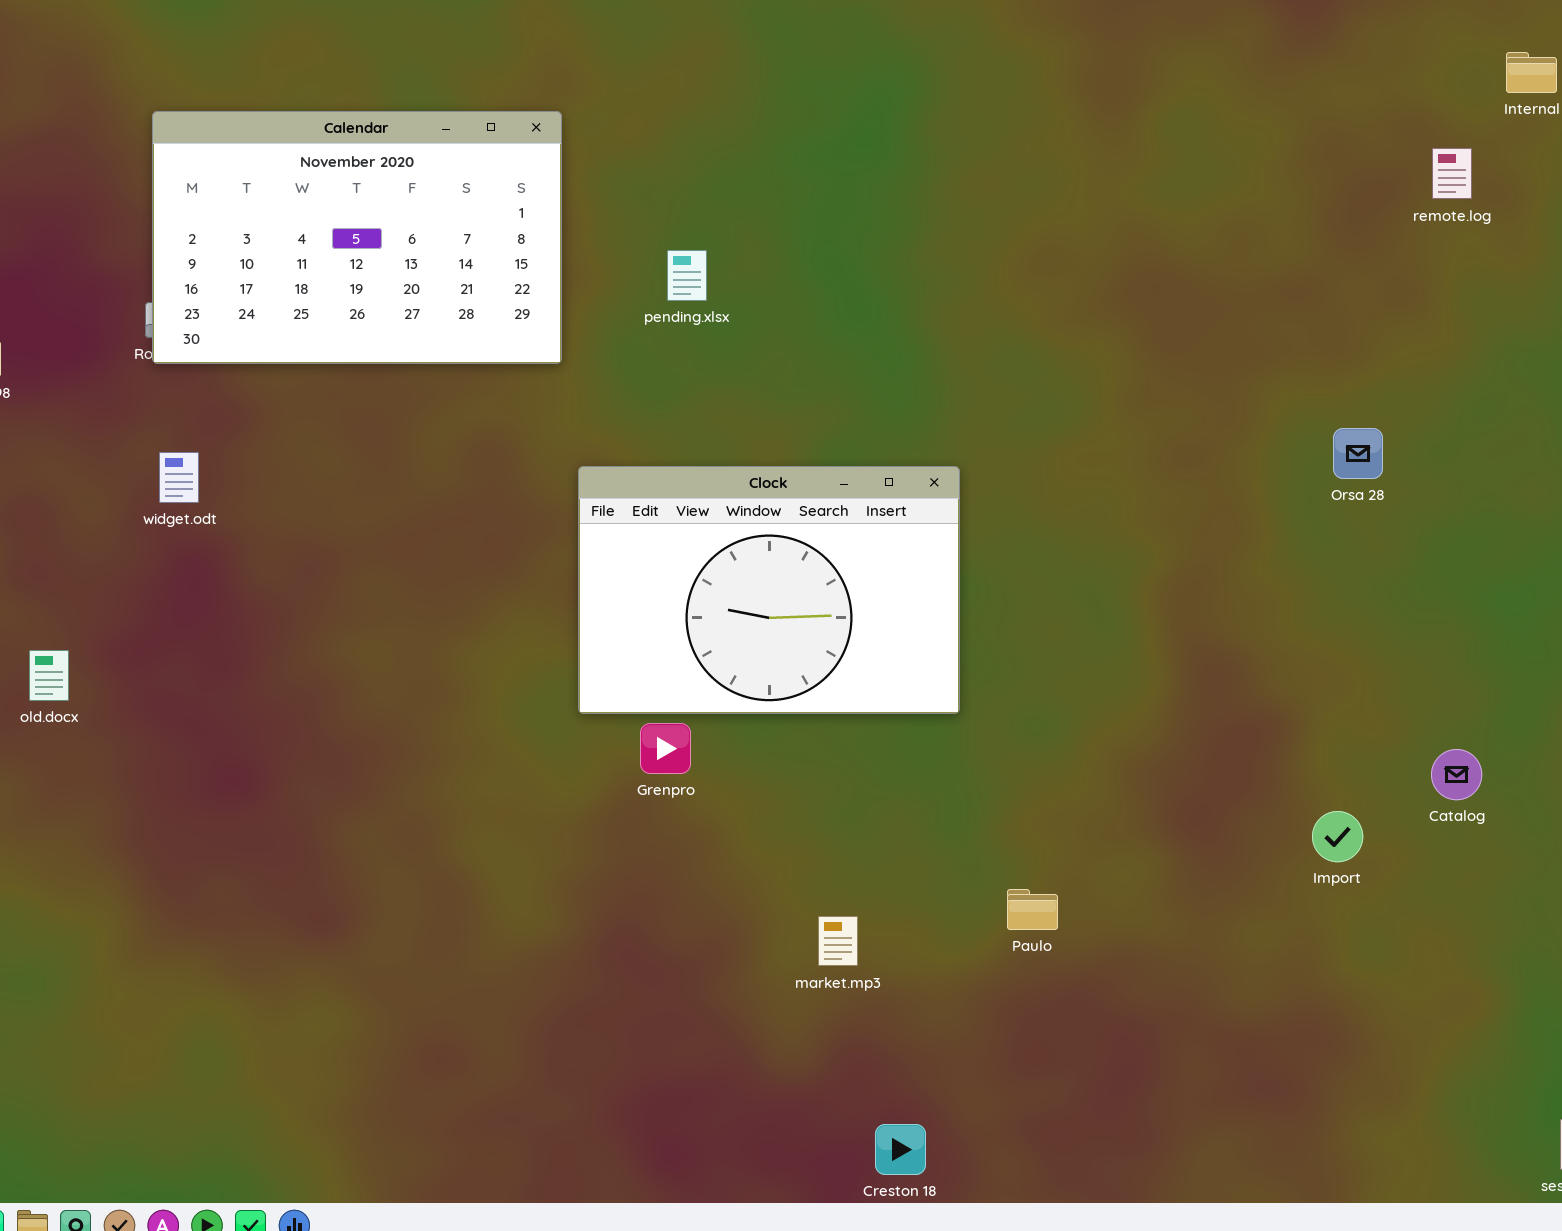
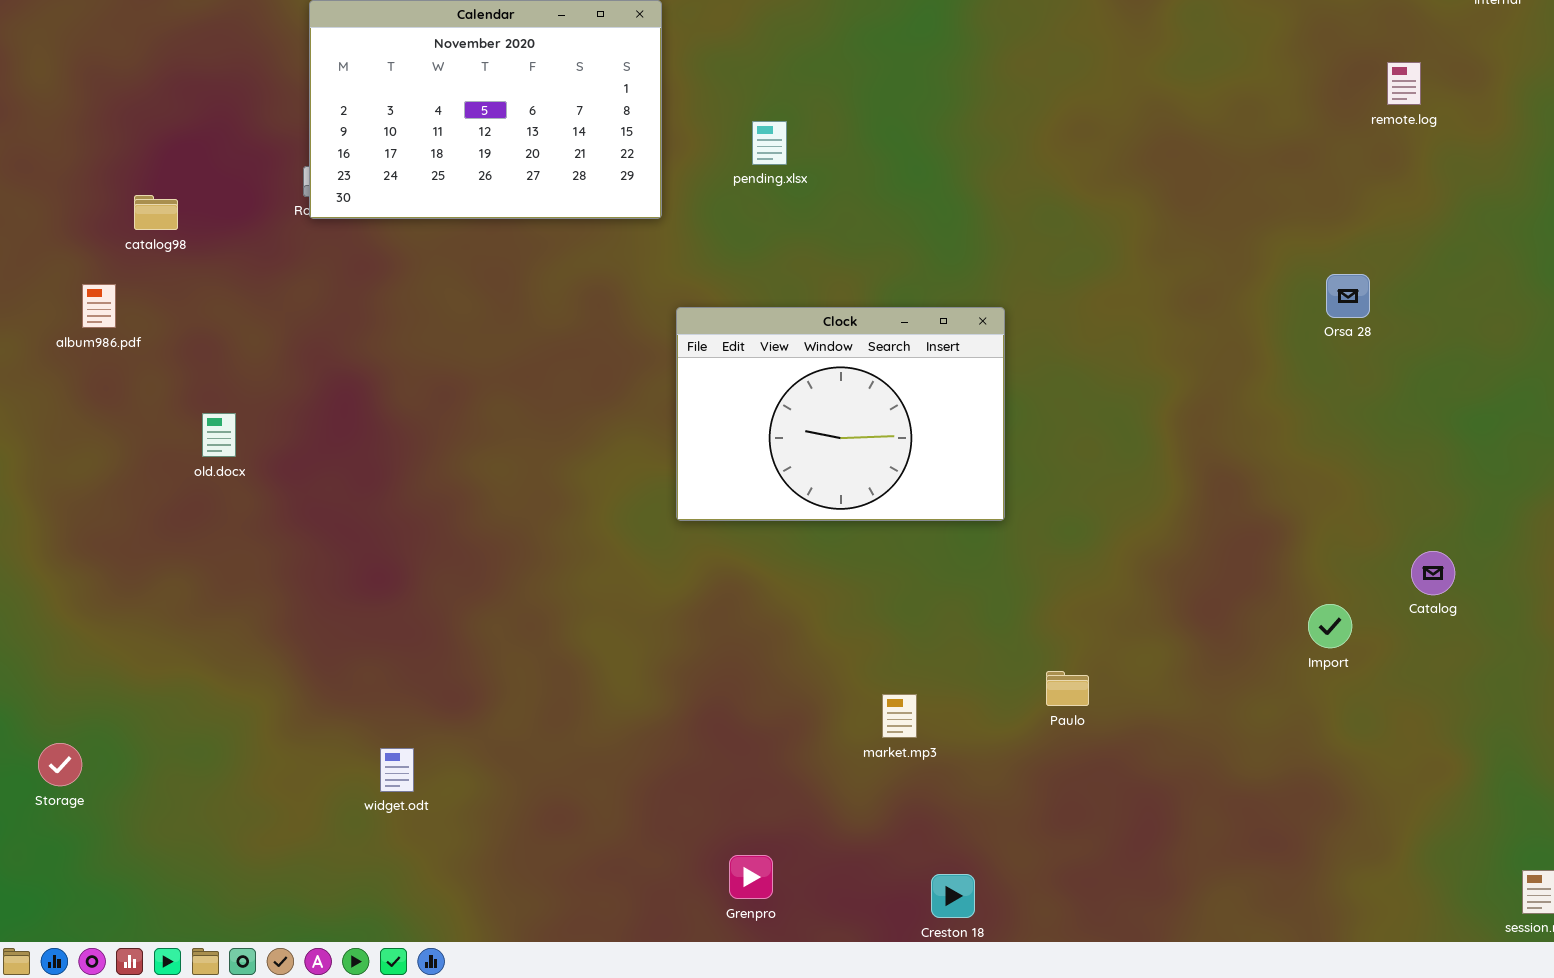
remote.log: [1432,148,1472,199] -> [1387,62,1421,105], moved
widget.odt: [159,452,199,503] -> [380,748,414,792], moved
old.docx: [29,650,69,701] -> [202,413,236,457], moved
Grenpro: [640,723,691,774] -> [729,855,773,899], moved

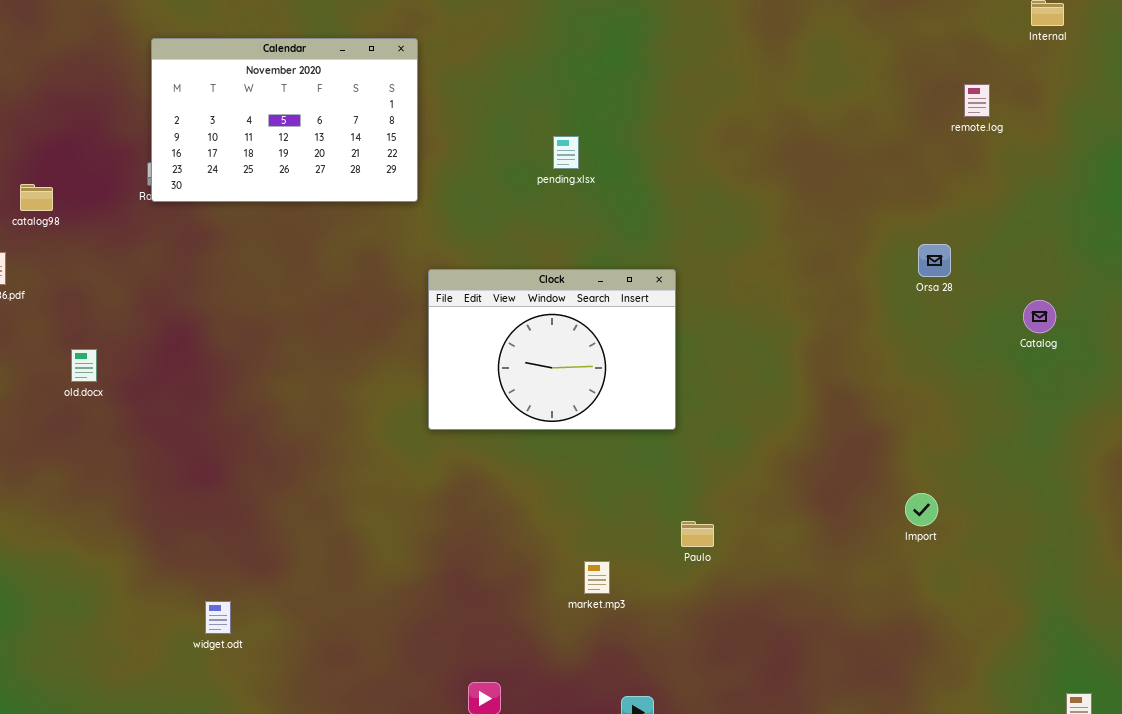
pending.xlsx: [752,121,787,165] -> [553,136,579,169], moved
Catalog: [1411,551,1455,595] -> [1023,300,1056,333], moved
Paulo: [1046,671,1089,706] -> [681,521,714,547], moved

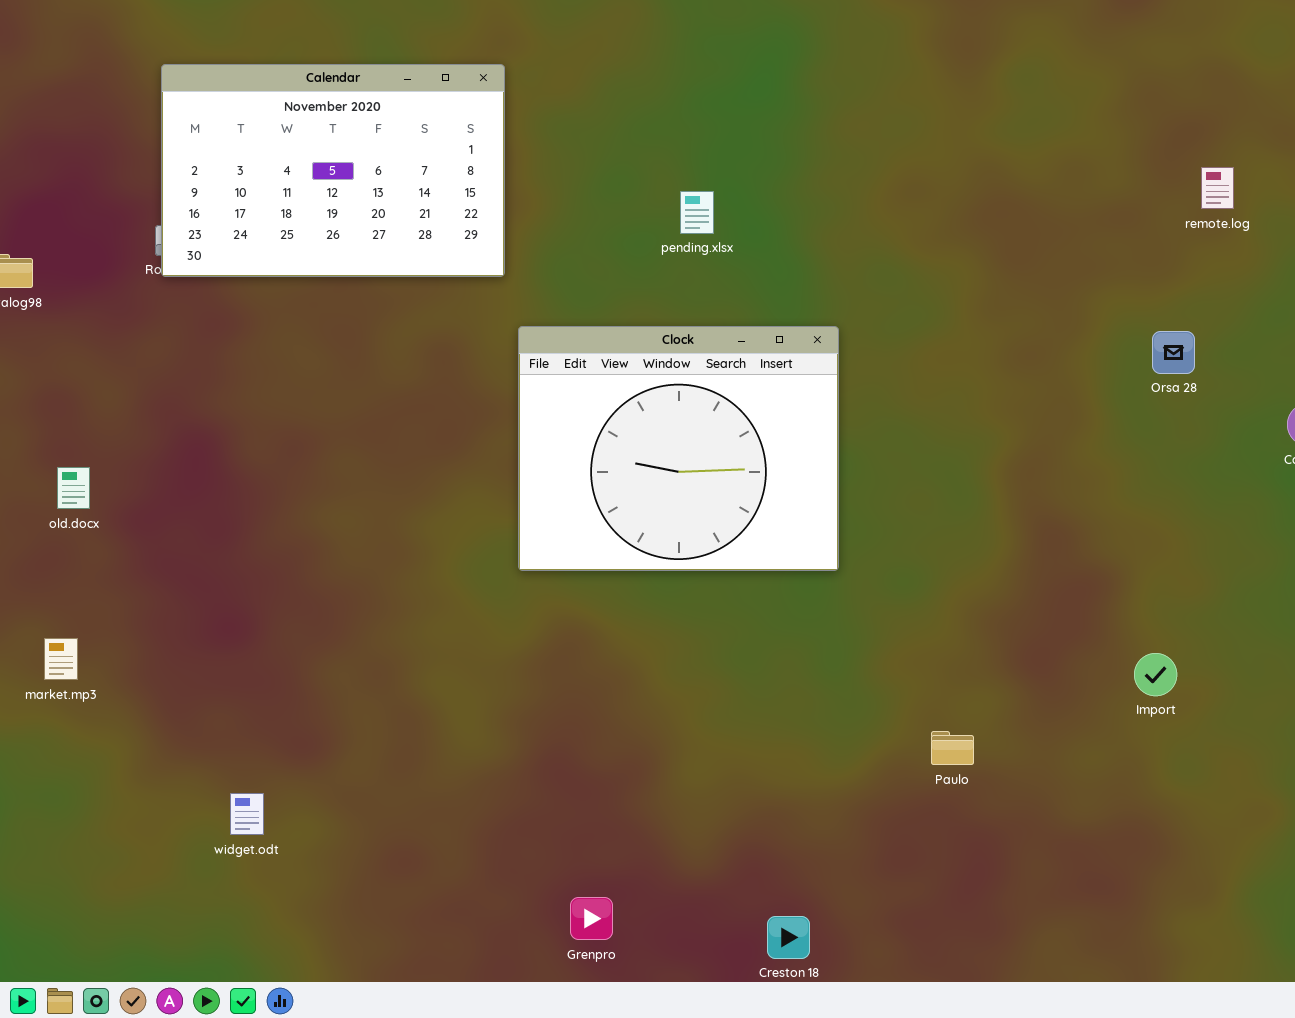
remote.log: [964,84,990,117] -> [1201,167,1234,209], moved
Clock: [428,269,676,430] -> [518,326,839,571], resized
Paulo: [681,521,714,547] -> [931,731,974,765], moved
market.mp3: [584,561,610,594] -> [44,638,78,680], moved

